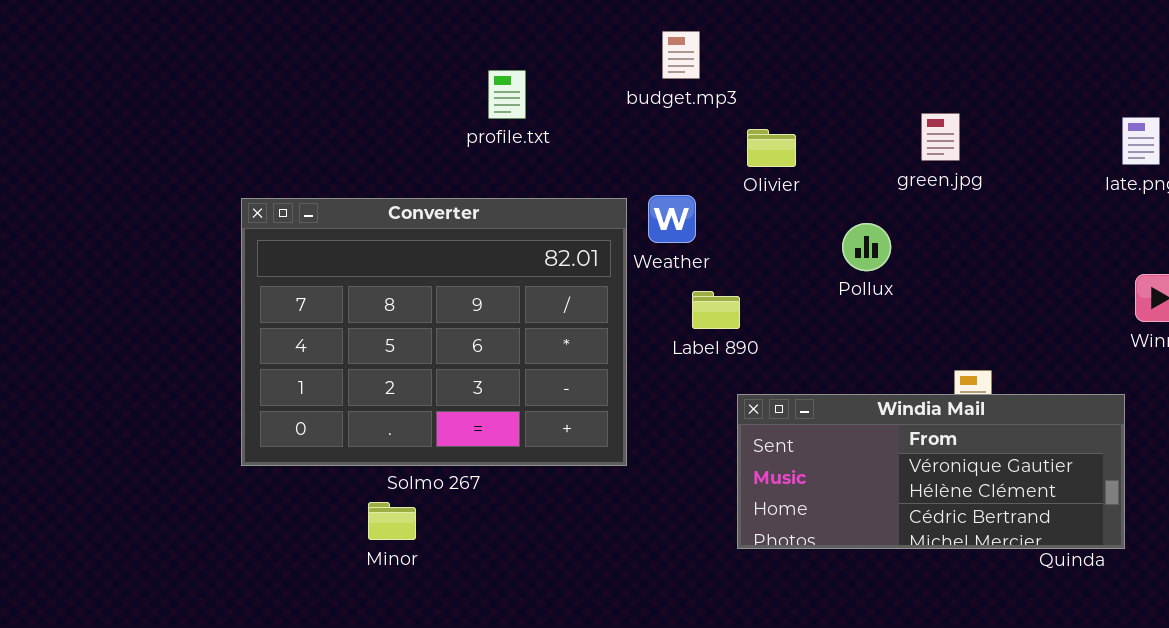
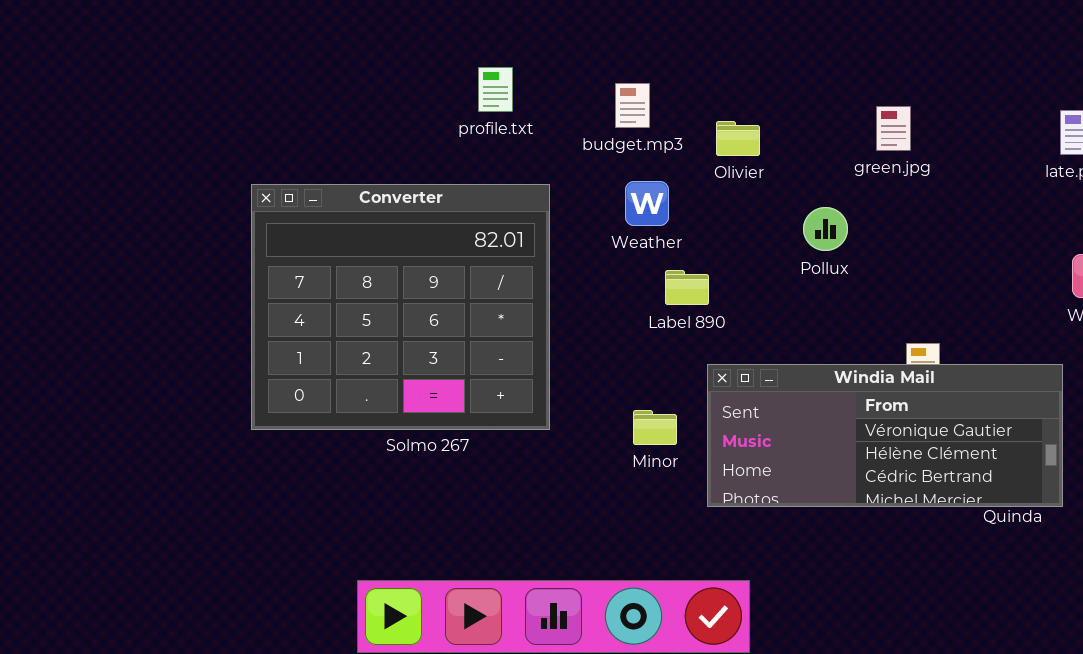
budget.mp3: [662,31,700,79] -> [615,83,650,128], moved
Converter: [241,198,627,466] -> [251,184,550,430], resized
Minor: [368,502,416,540] -> [633,410,677,445], moved

